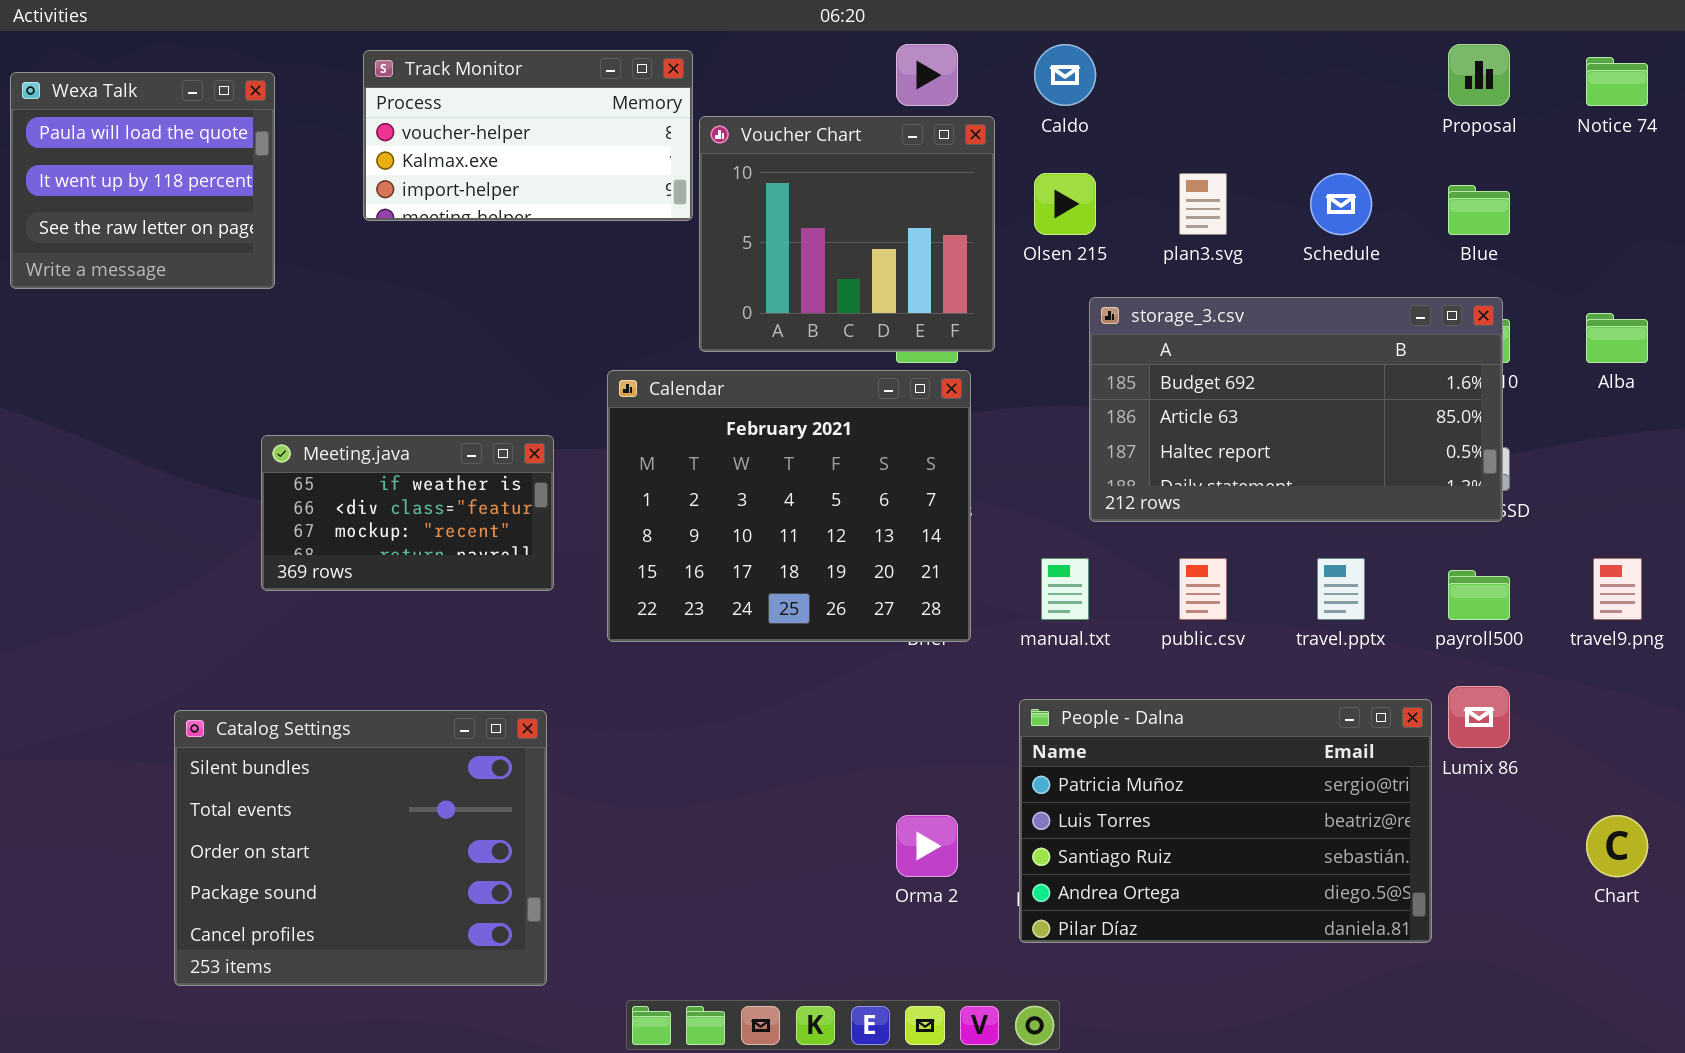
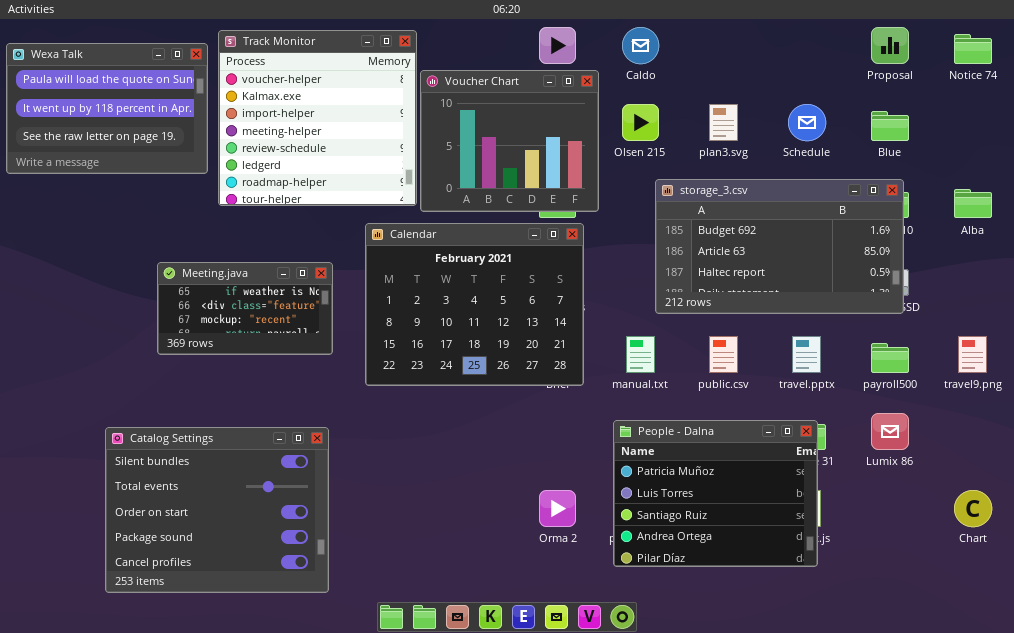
Track Monitor: [363,50,693,221] -> [218,30,417,206], resized
Wexa Talk: [10,72,275,289] -> [6,43,208,174], resized
People - Dalna: [1019,699,1432,943] -> [613,420,818,567], resized

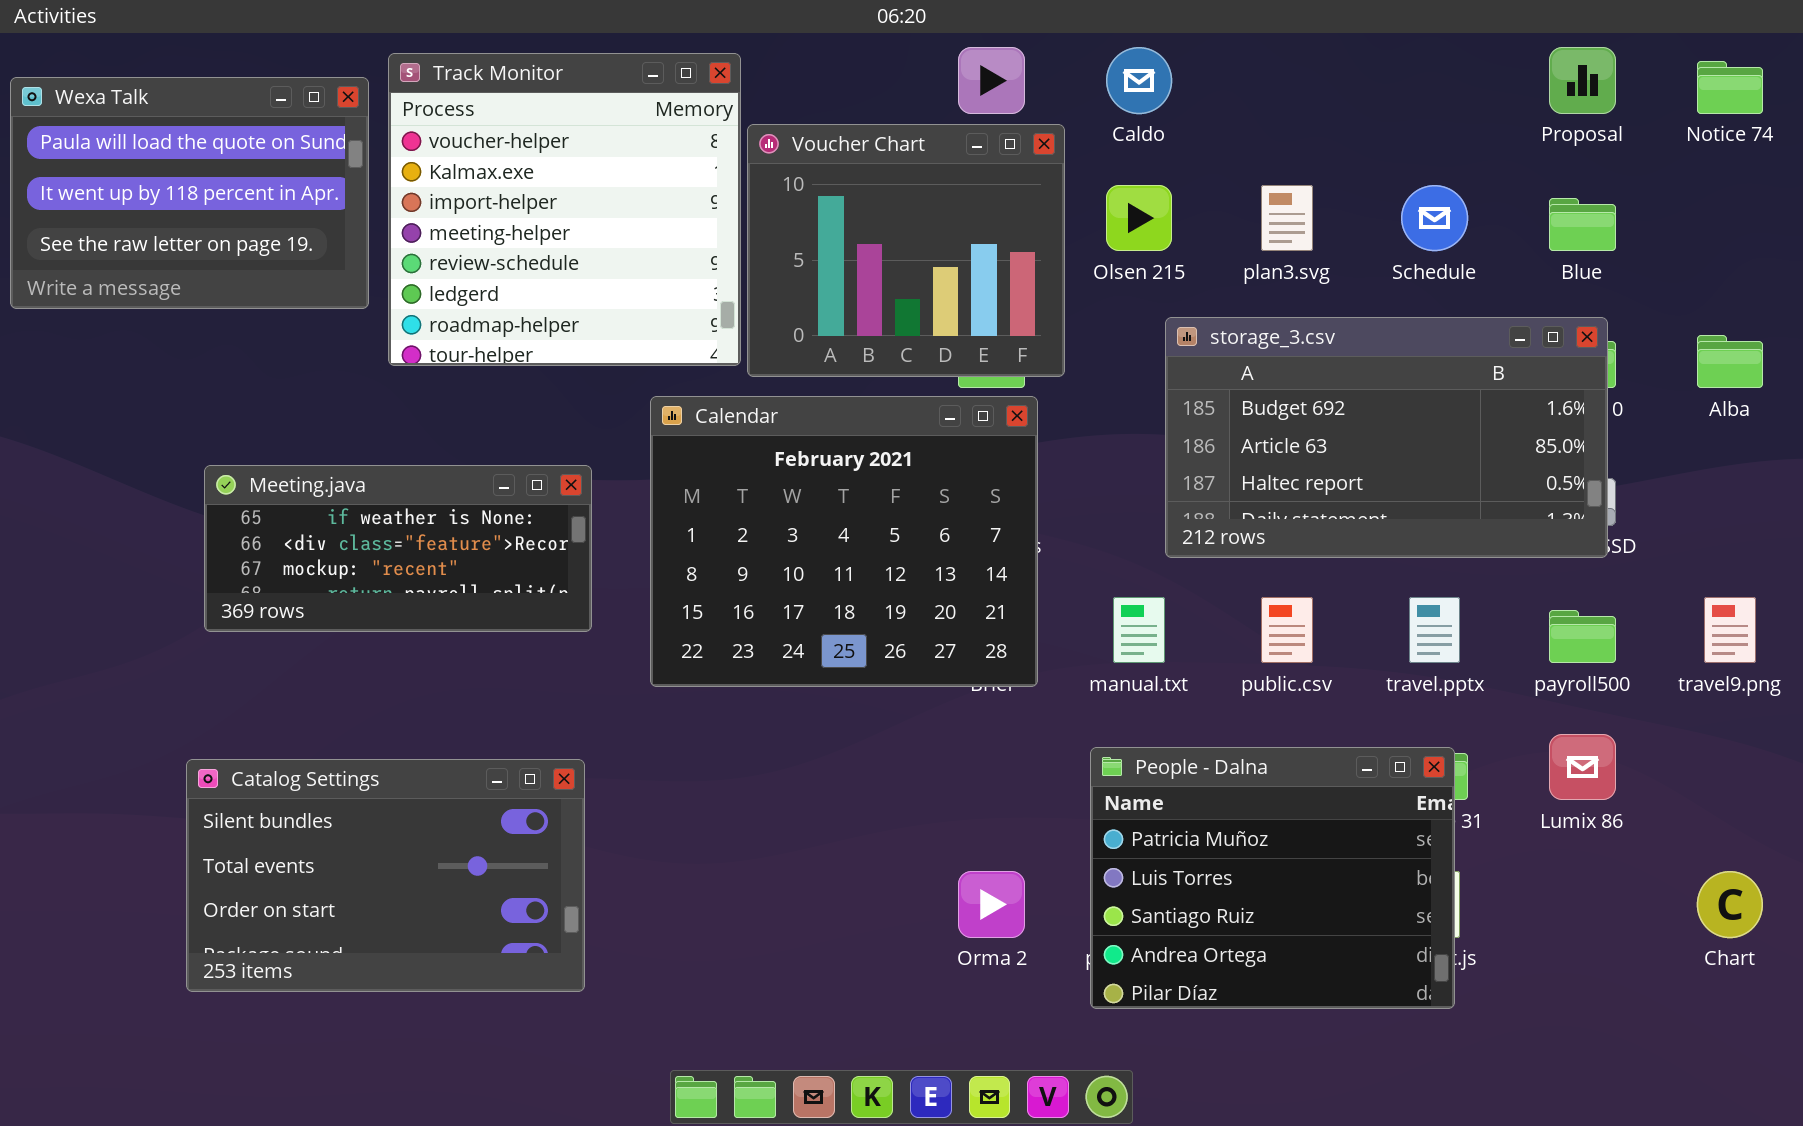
Meeting.java: [157,262,333,355] -> [204,465,592,632], resized
Catalog Settings: [105,427,329,593] -> [186,759,585,992], resized

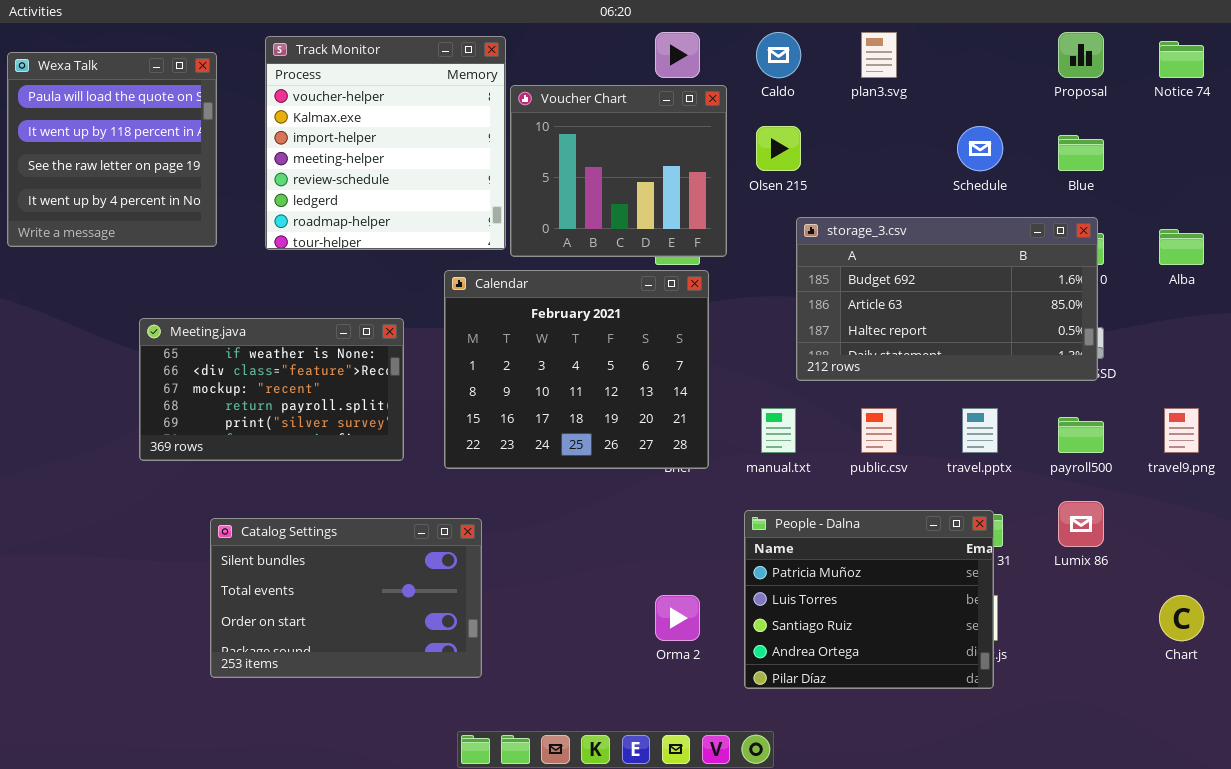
Wexa Talk: [10,77,369,309] -> [7,52,217,247], resized
plan3.svg: [1261,185,1313,251] -> [861,32,897,78], moved
Meeting.java: [204,465,592,632] -> [139,318,404,461], resized
Catalog Settings: [186,759,585,992] -> [210,518,482,678], moved

